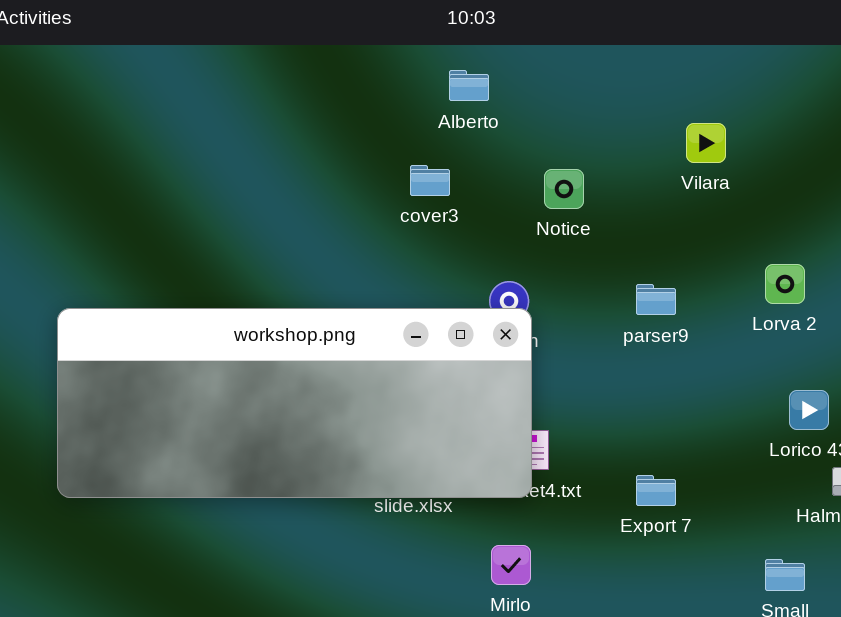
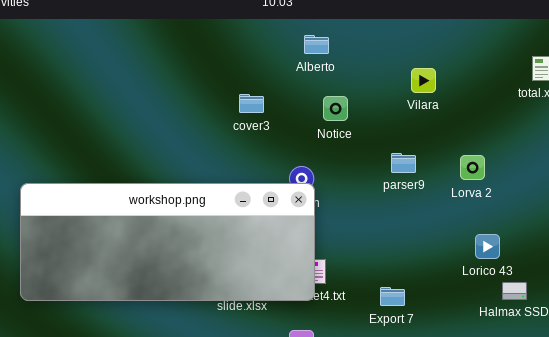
Alberto: [449,70,489,101] -> [304,35,329,54], moved
parser9: [636,284,676,315] -> [391,153,416,173], moved

